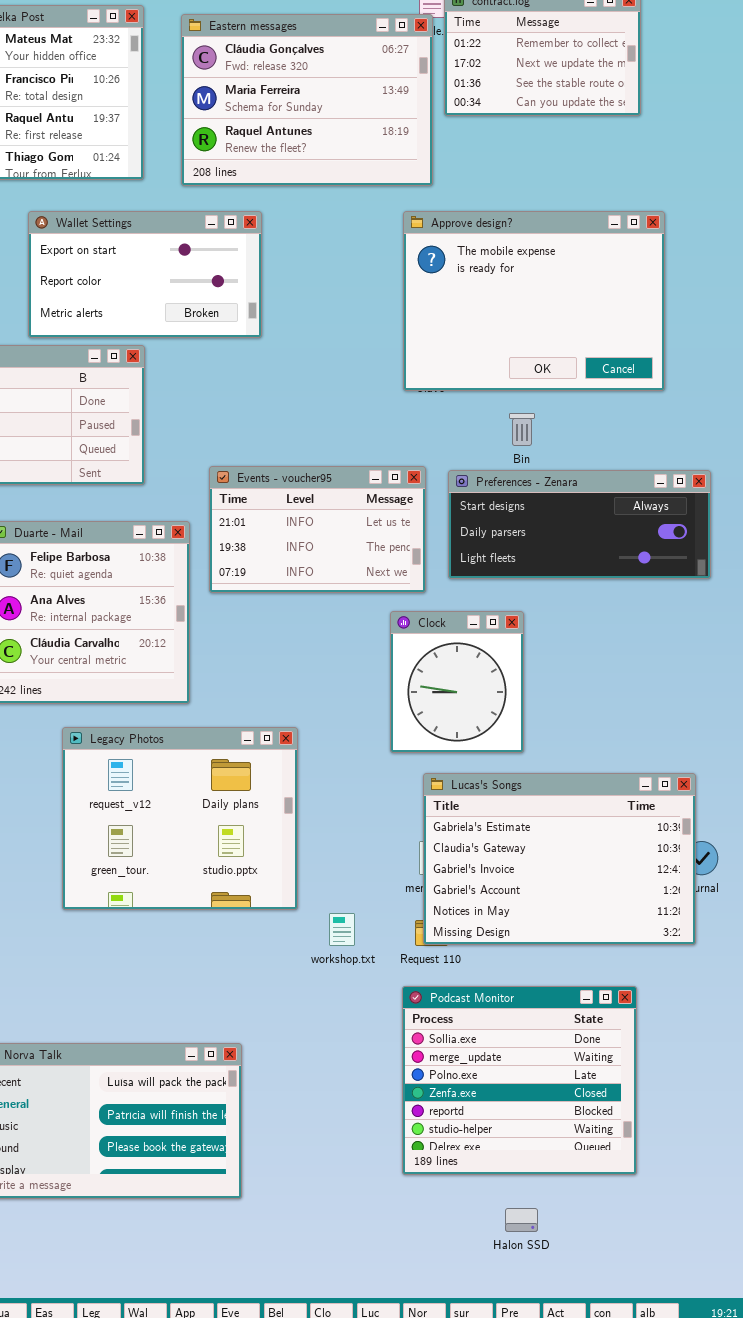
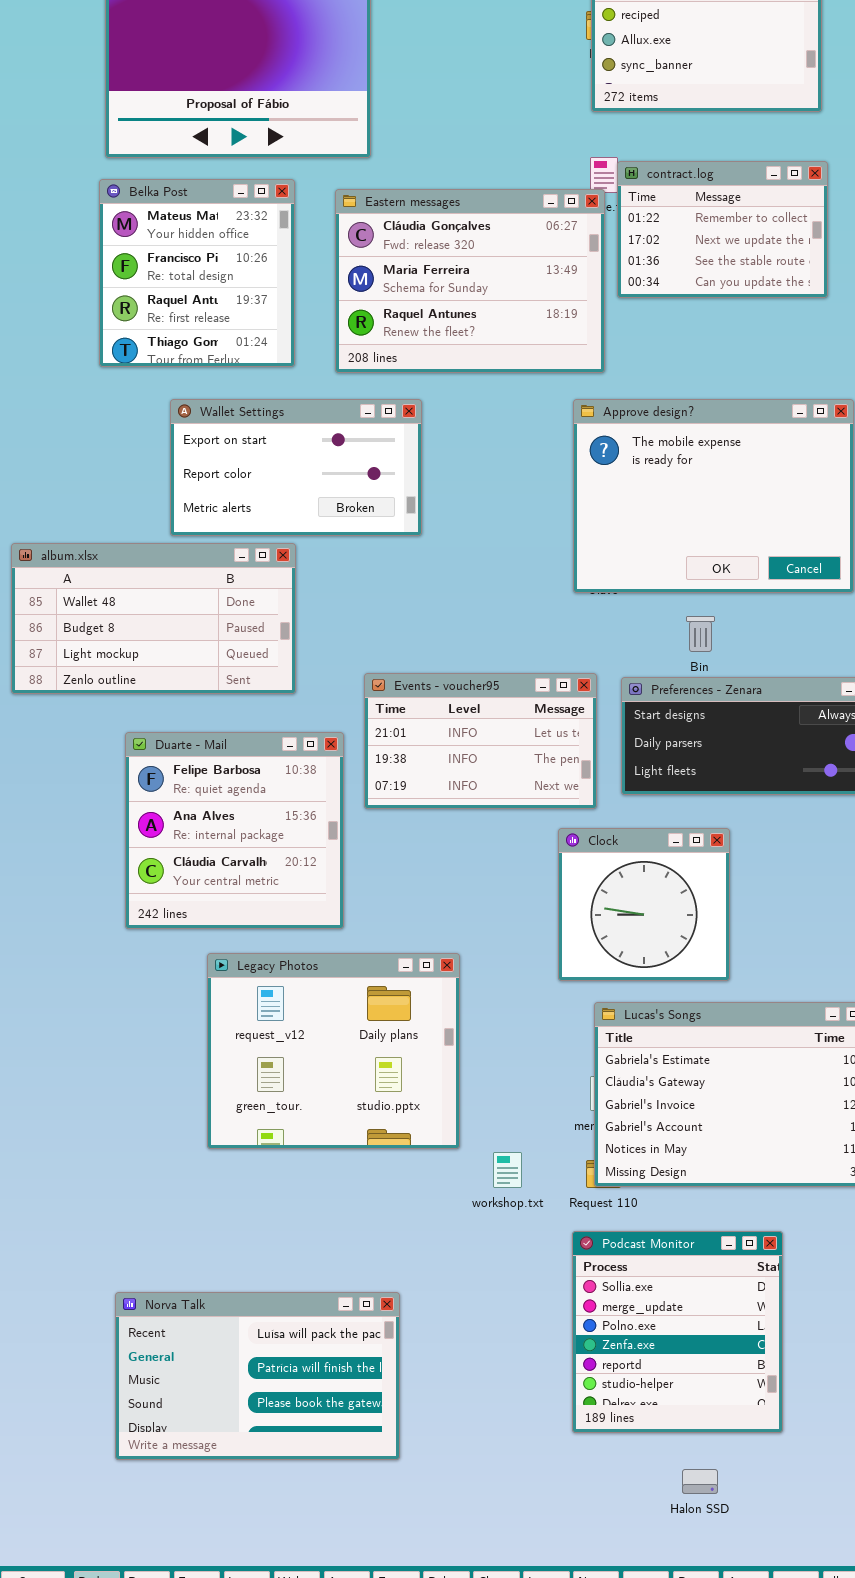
Clock: [390,611,524,753] -> [558,828,730,981], resized
Podcast Monitor: [402,986,637,1175] -> [572,1231,783,1433], resized

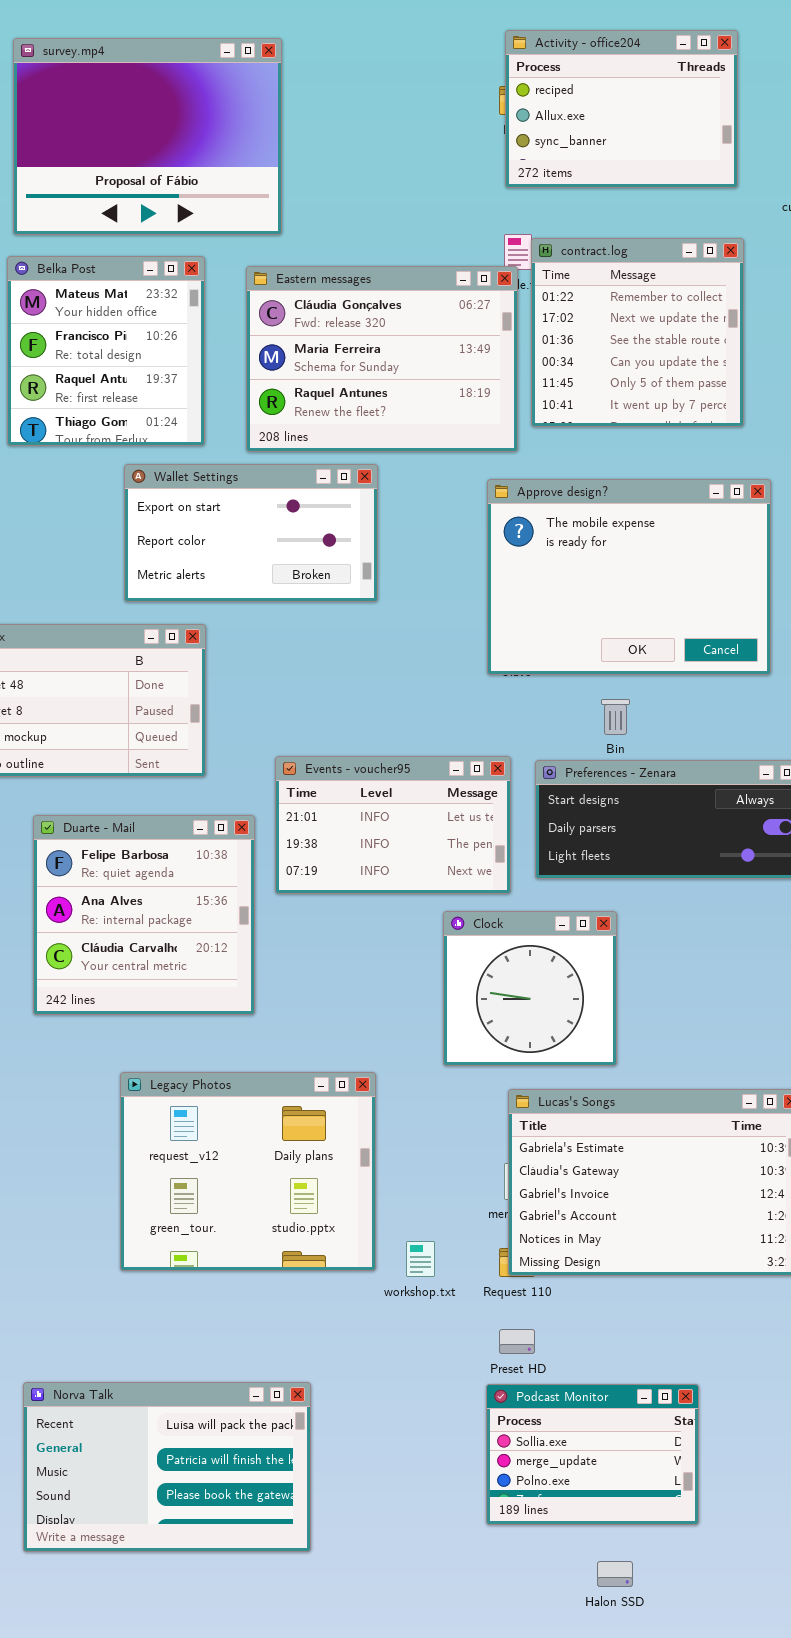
contract.log: [617,161,828,298] -> [531,238,744,427], resized
Wallet Settings: [170,399,422,536] -> [124,464,378,602], moved
Clock: [558,828,730,981] -> [443,911,617,1066], moved
Legacy Photos: [207,953,460,1149] -> [120,1072,376,1271], moved
Podcast Monitor: [572,1231,783,1433] -> [486,1384,699,1525], resized

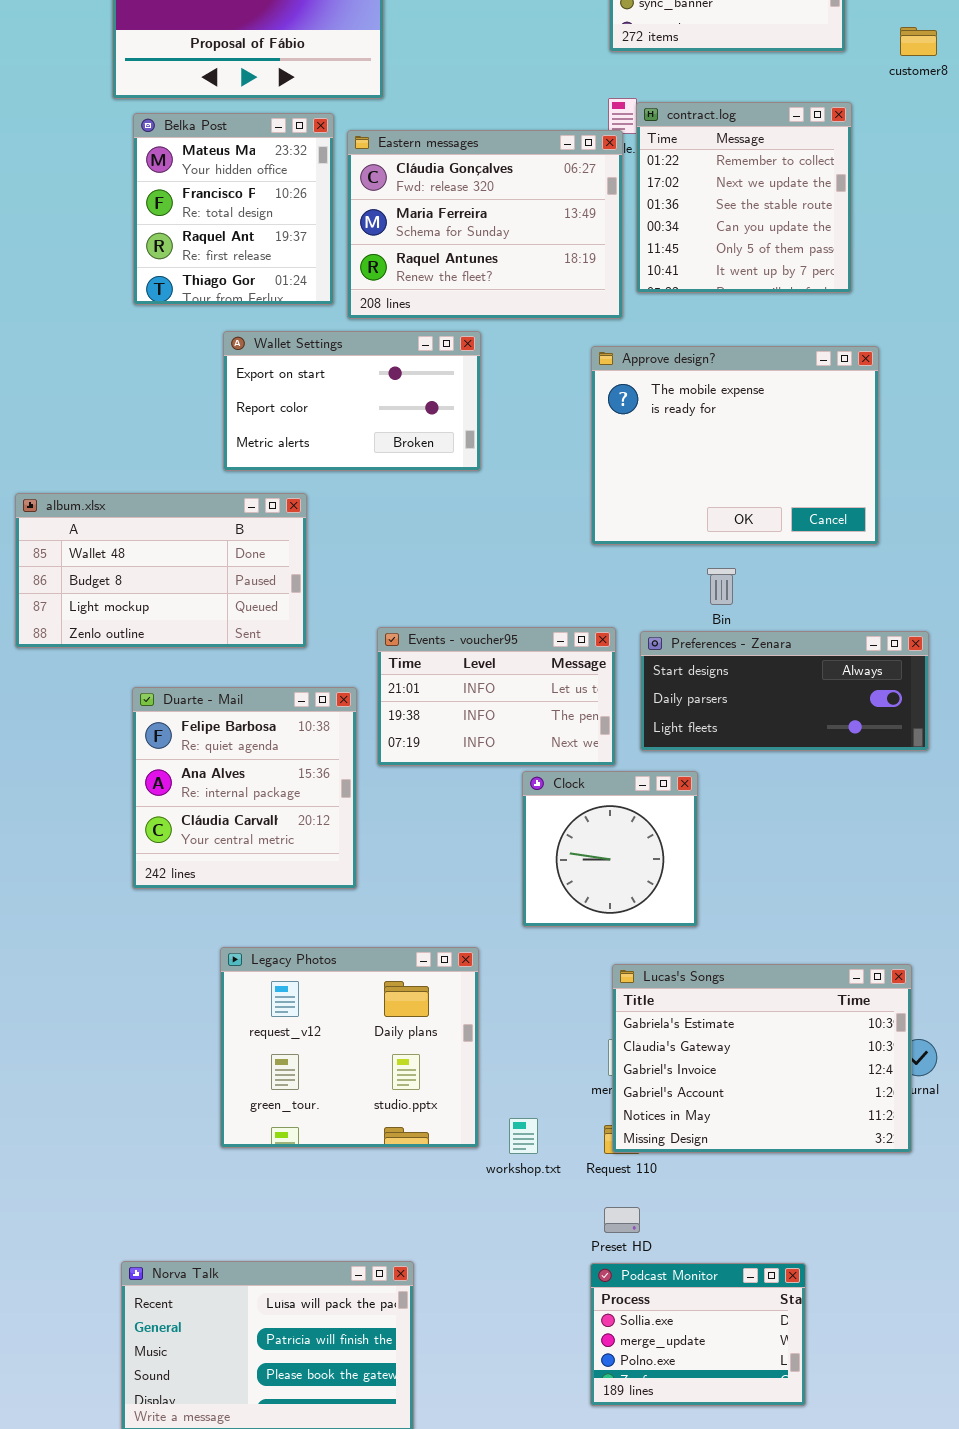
Belka Post: [7,256,205,446] -> [133,113,334,305], moved
Clock: [443,911,617,1066] -> [522,771,698,927], moved

